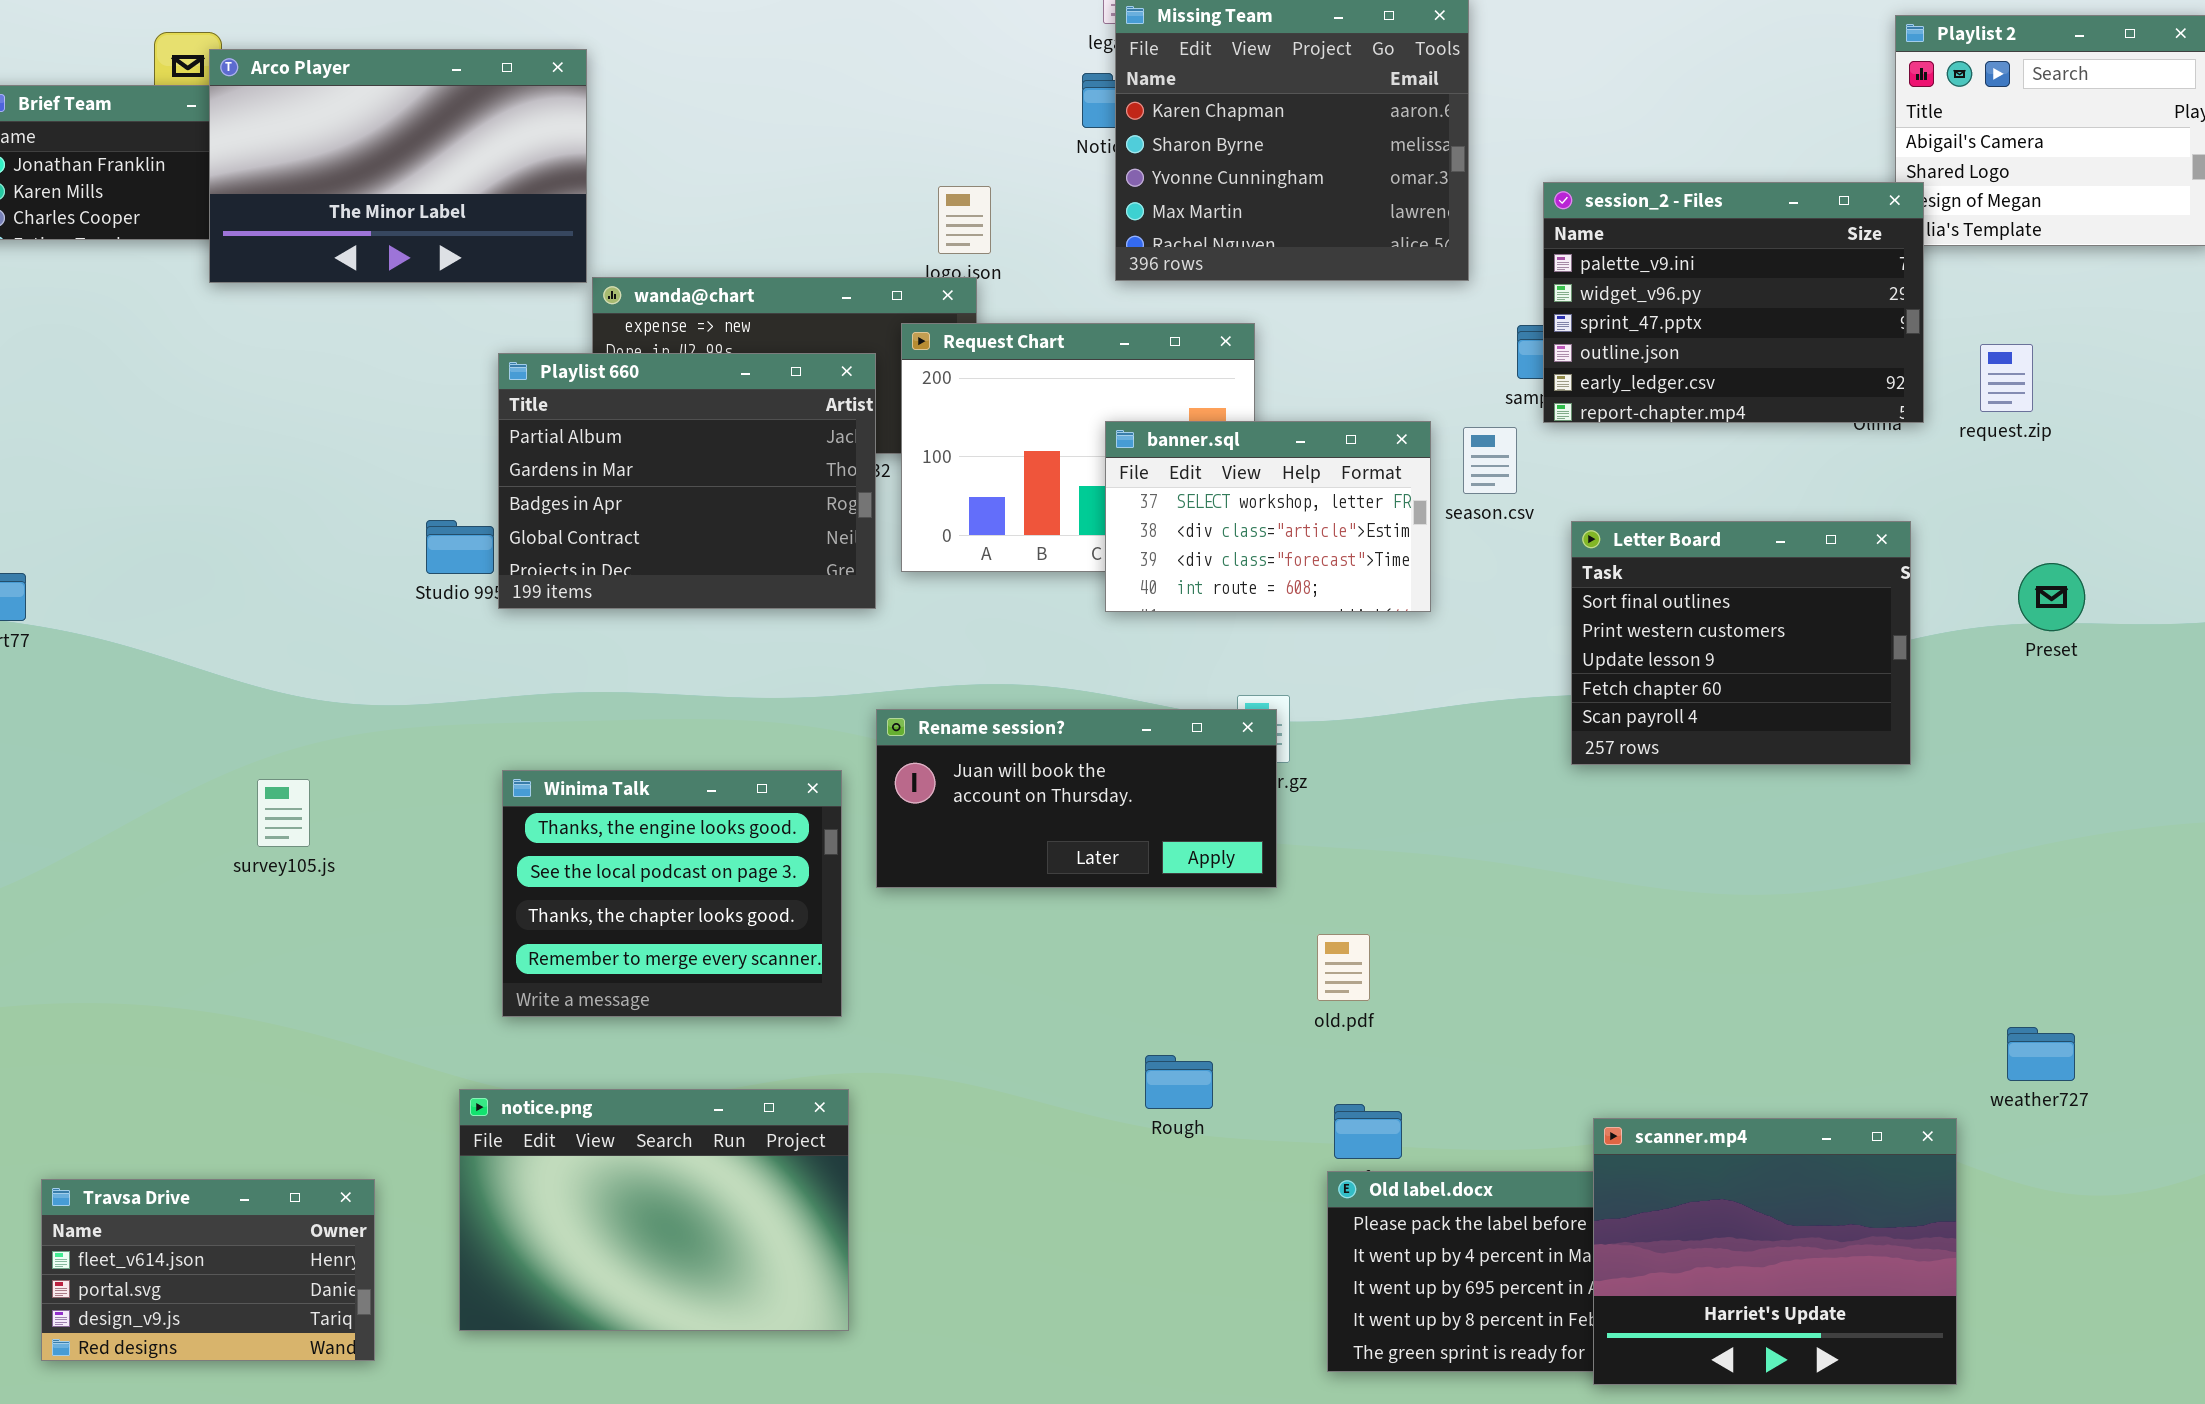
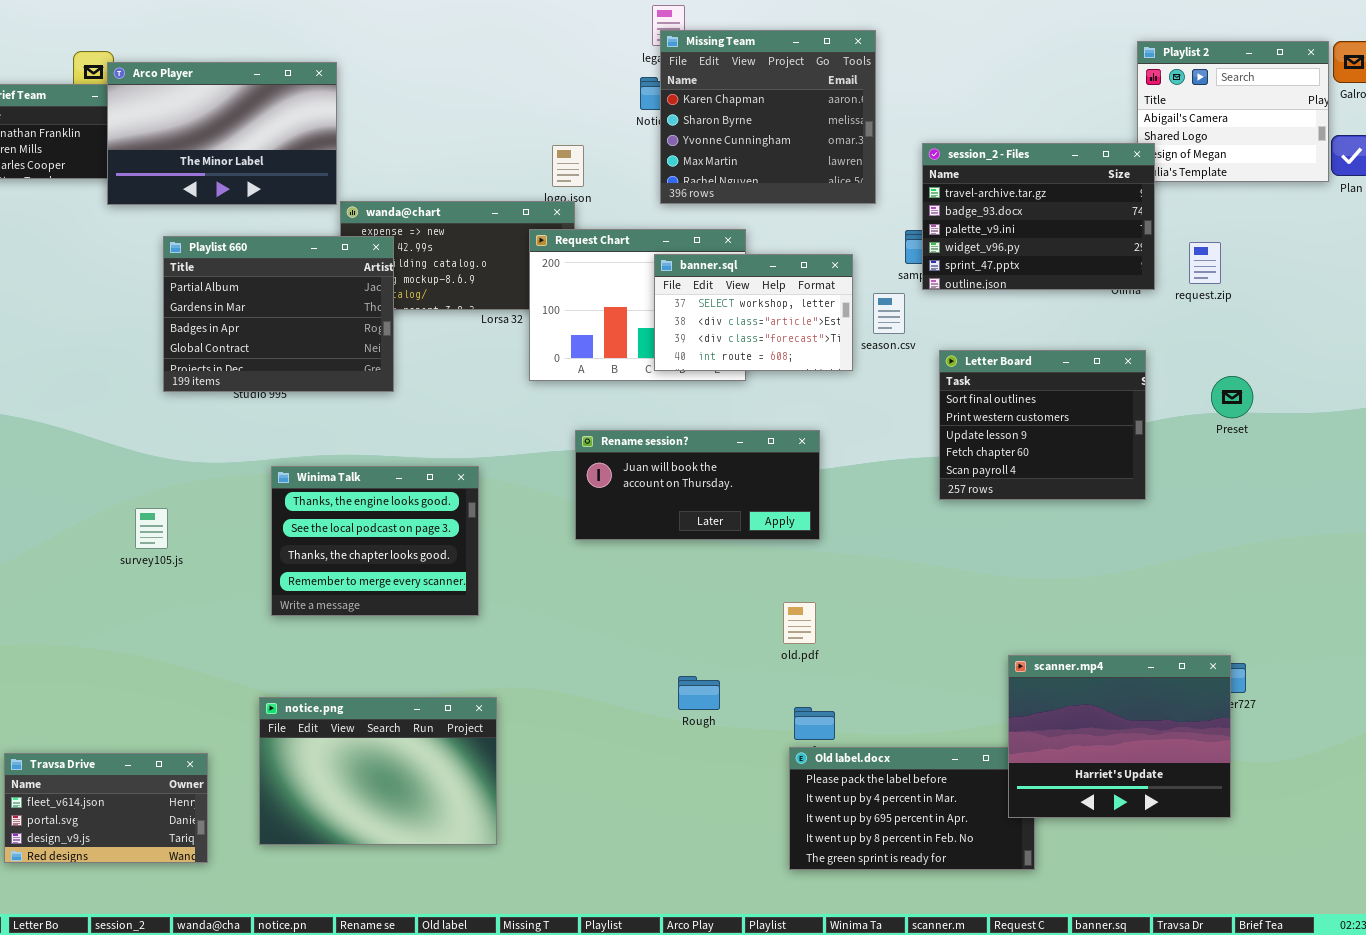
session_2 - Files: [1543,182,1924,423] -> [922,143,1155,290], scrolled up 2 rows
Playlist 660: [498,353,876,609] -> [163,236,394,392], moved
banner.sql: [1105,421,1431,612] -> [654,254,853,371], moved
Rename session?: [876,709,1277,888] -> [575,430,820,540], moved
Winima Talk: [502,770,842,1017] -> [271,466,479,616], moved
scanner.mp4: [1593,1118,1957,1385] -> [1008,655,1231,818], moved

